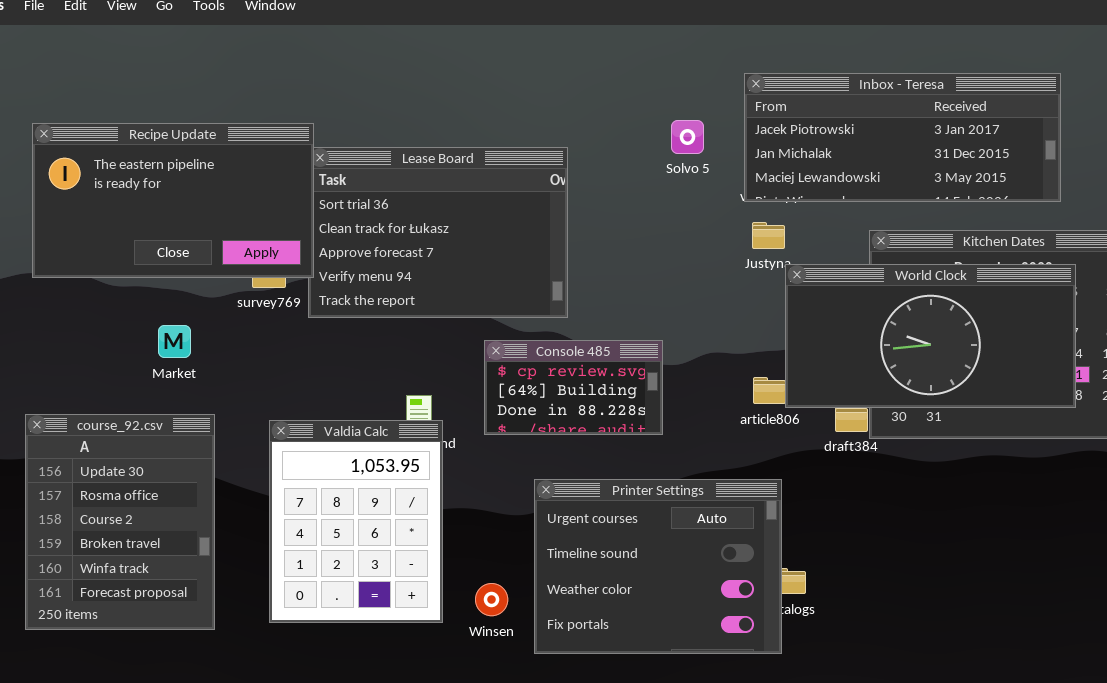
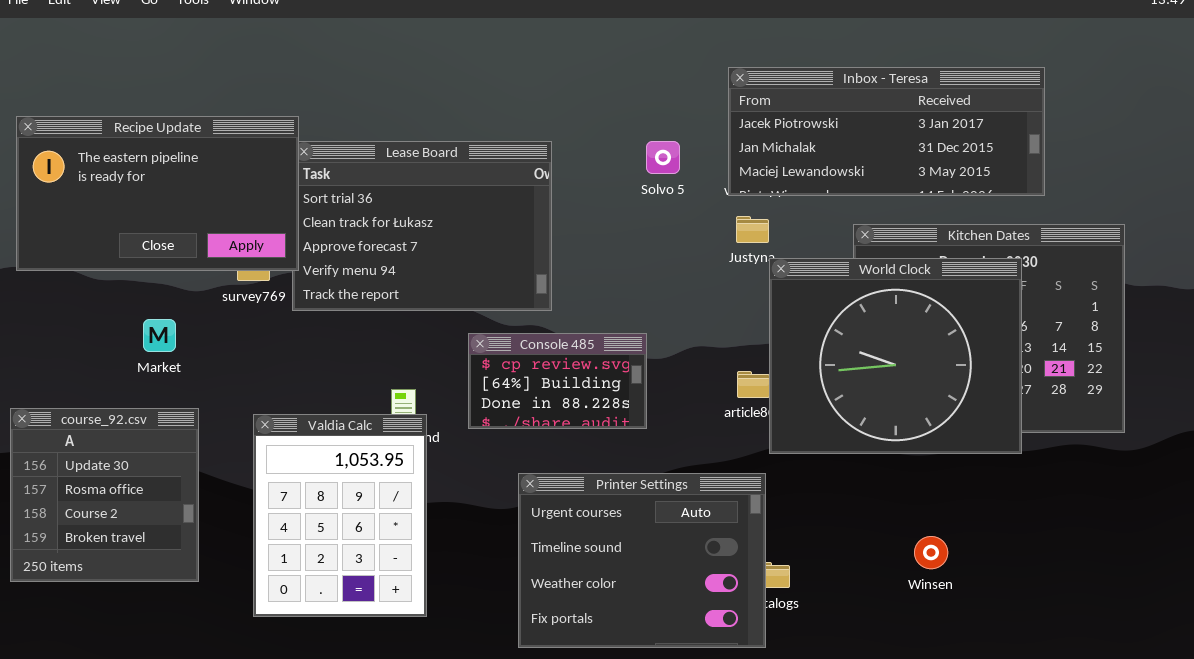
Solvo 5: [671,120,704,154] -> [646,141,680,174], moved
World Clock: [785,264,1076,408] -> [769,258,1022,454], resized
course_92.csv: [25,414,215,630] -> [10,408,199,582], resized
Winsen: [475,583,508,616] -> [914,536,948,569], moved

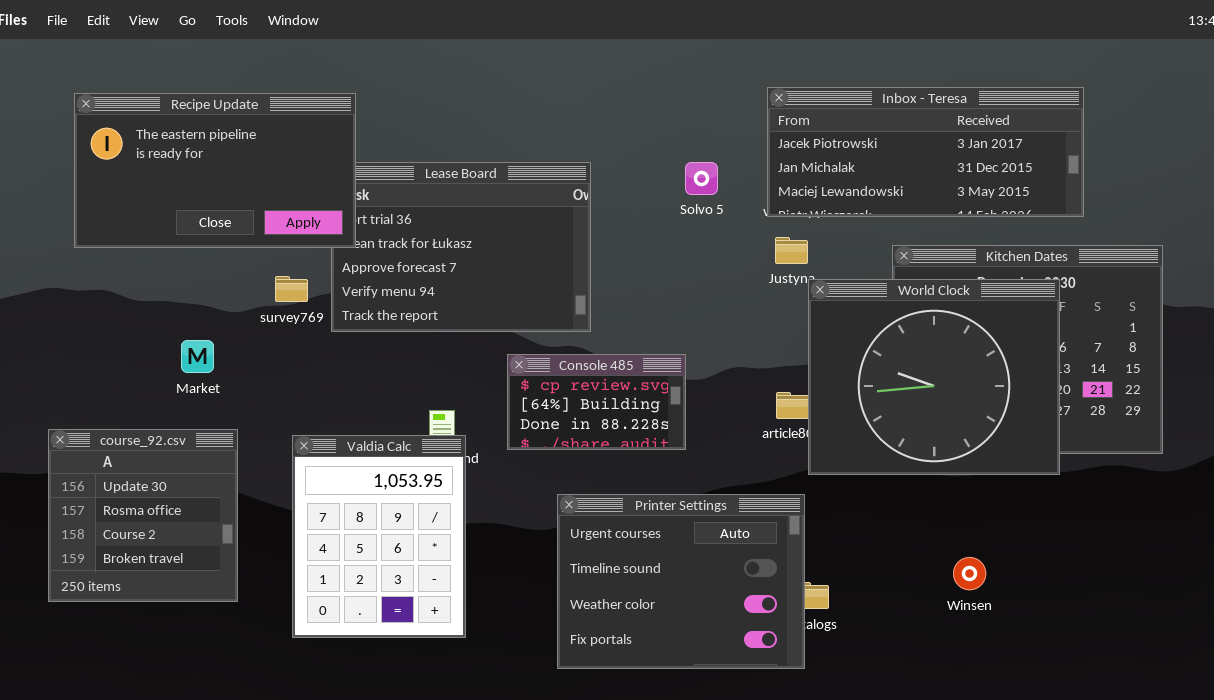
Recipe Update: [16,116,299,271] -> [74,93,356,248], moved

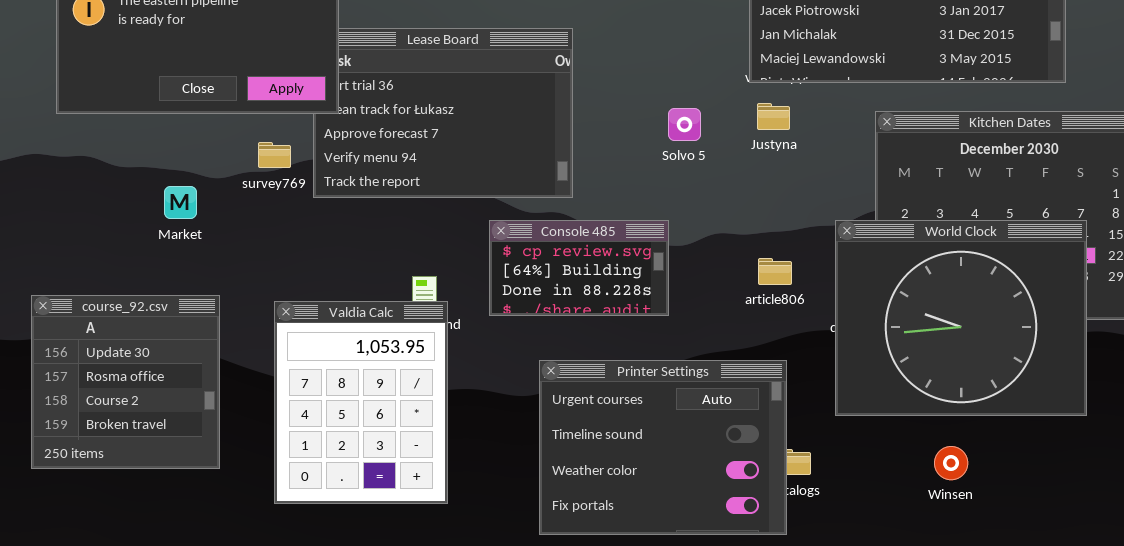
Solvo 5: [685,162,718,195] -> [668,108,701,141], moved
World Clock: [808,279,1060,475] -> [835,220,1087,416], moved
Market: [181,340,214,373] -> [164,186,197,219], moved
Winsen: [953,557,986,590] -> [934,446,968,480], moved

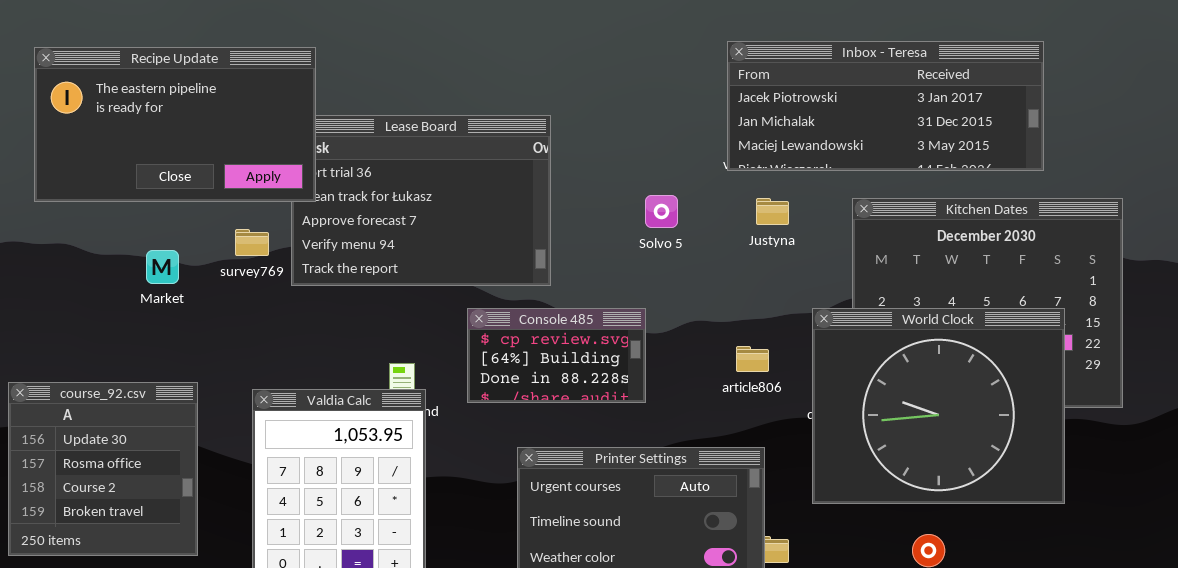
Justyna: [757,103,790,130] -> [756,198,789,225], moved
Market: [164,186,197,219] -> [146,250,179,284], moved

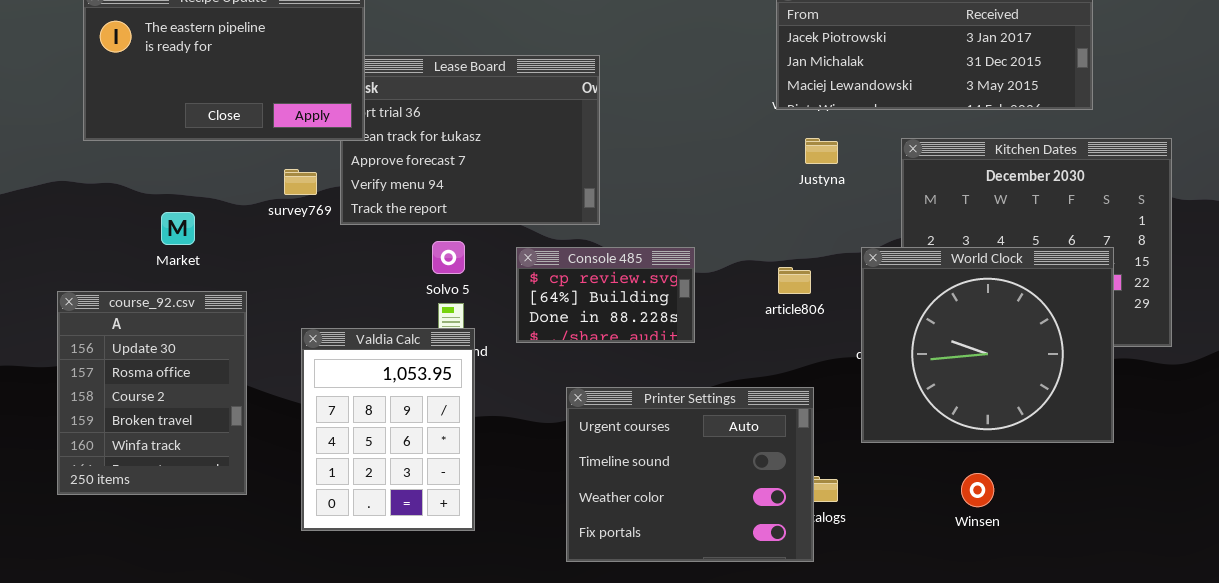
Solvo 5: [645,195,678,228] -> [432,241,465,274], moved
Market: [146,250,179,284] -> [161,212,195,245], moved
article806: [736,346,769,372] -> [778,267,811,294], moved
course_92.csv: [8,382,198,556] -> [57,291,247,495], resized

